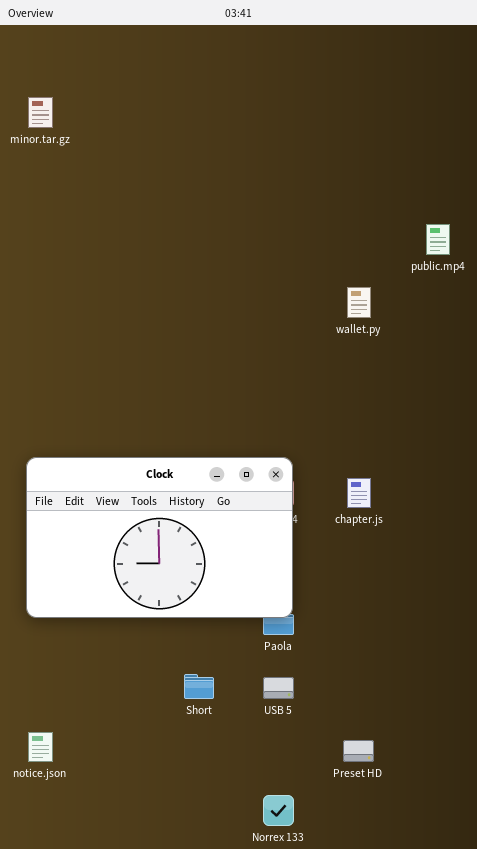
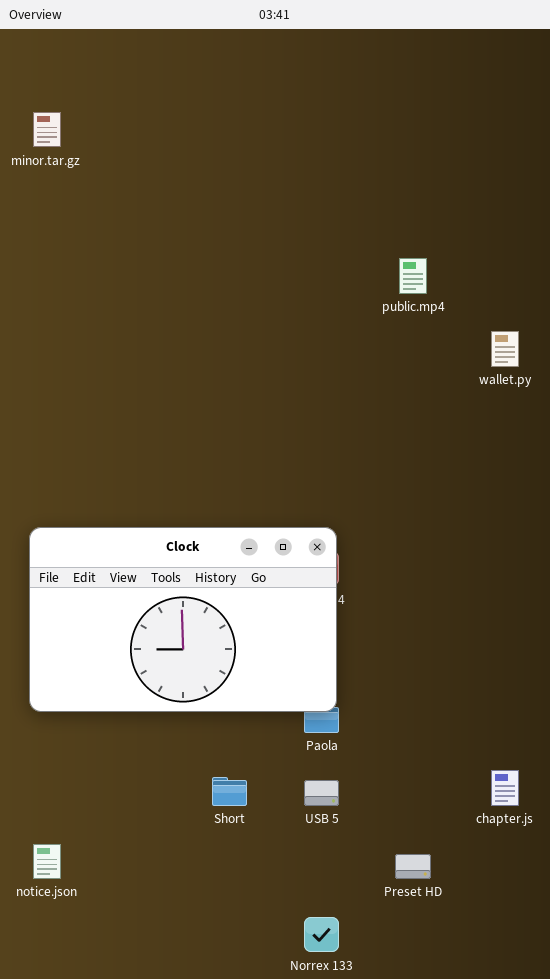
public.mp4: [426,224,450,255] -> [399,258,427,294], moved
wallet.py: [347,287,371,318] -> [491,331,519,367], moved
chapter.js: [347,478,371,508] -> [491,770,519,806], moved

